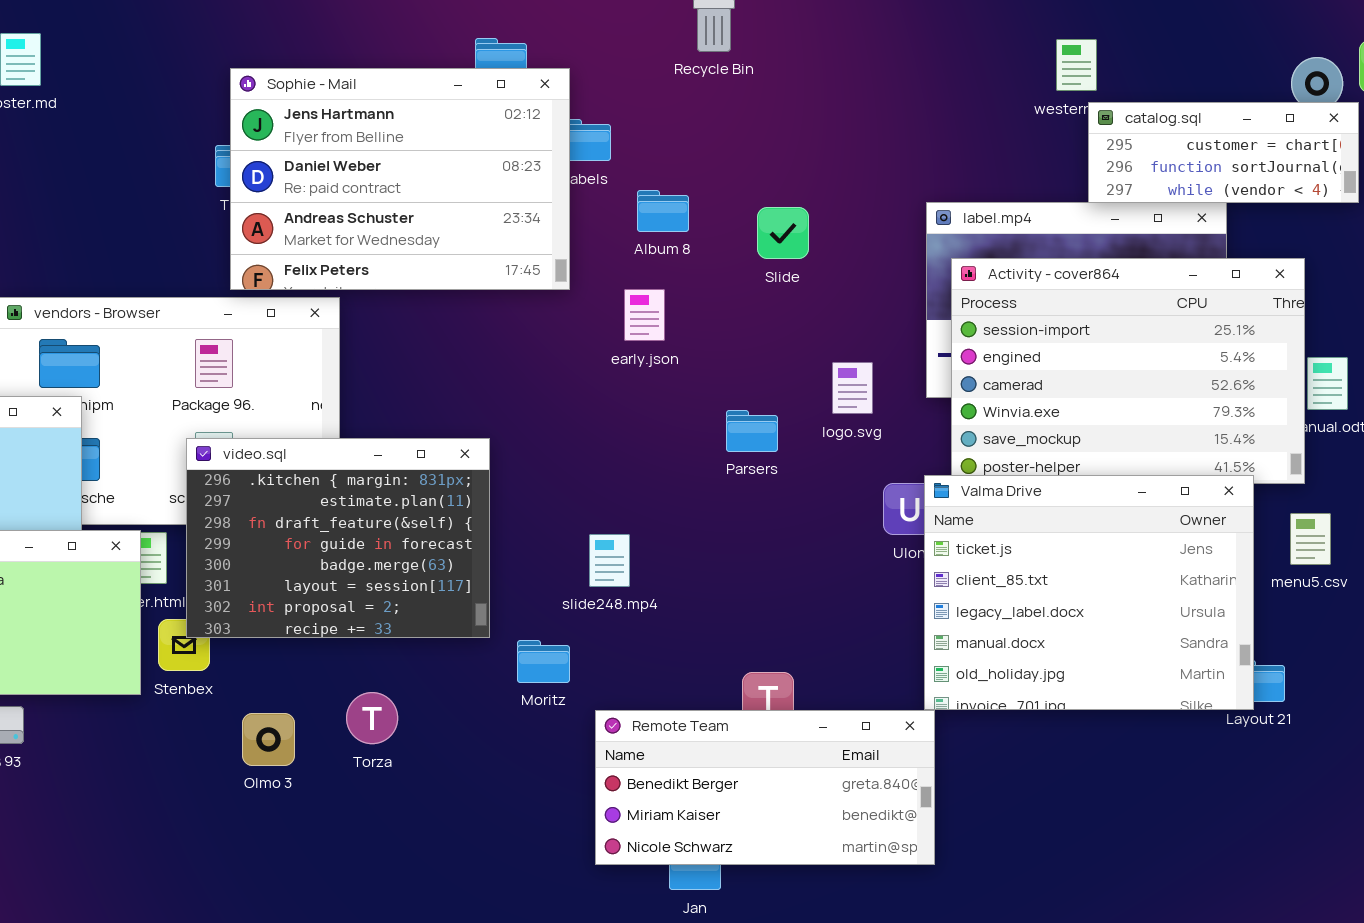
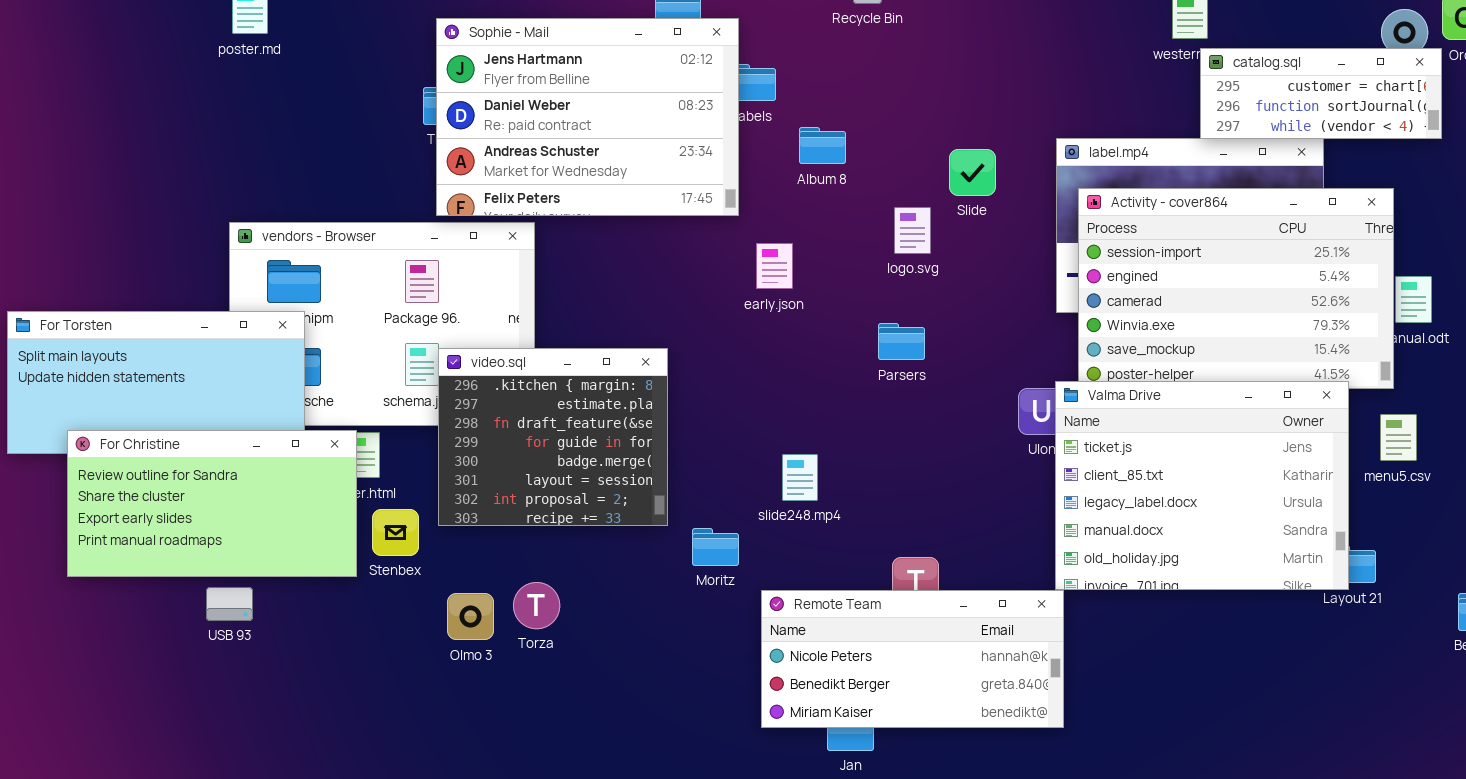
Slide: [757,207,809,259] -> [949,149,996,196], moved
early.json: [624,289,665,341] -> [756,243,793,289], moved
logo.svg: [832,362,873,414] -> [894,207,931,254], moved
video.sql: [186,438,490,638] -> [438,348,668,526], resized
slide248.mp4: [589,534,630,587] -> [782,454,818,501], moved
Torza: [346,692,398,744] -> [513,582,560,629], moved
Remote Team: [595,710,935,865] -> [761,590,1064,728], scrolled up 1 row

